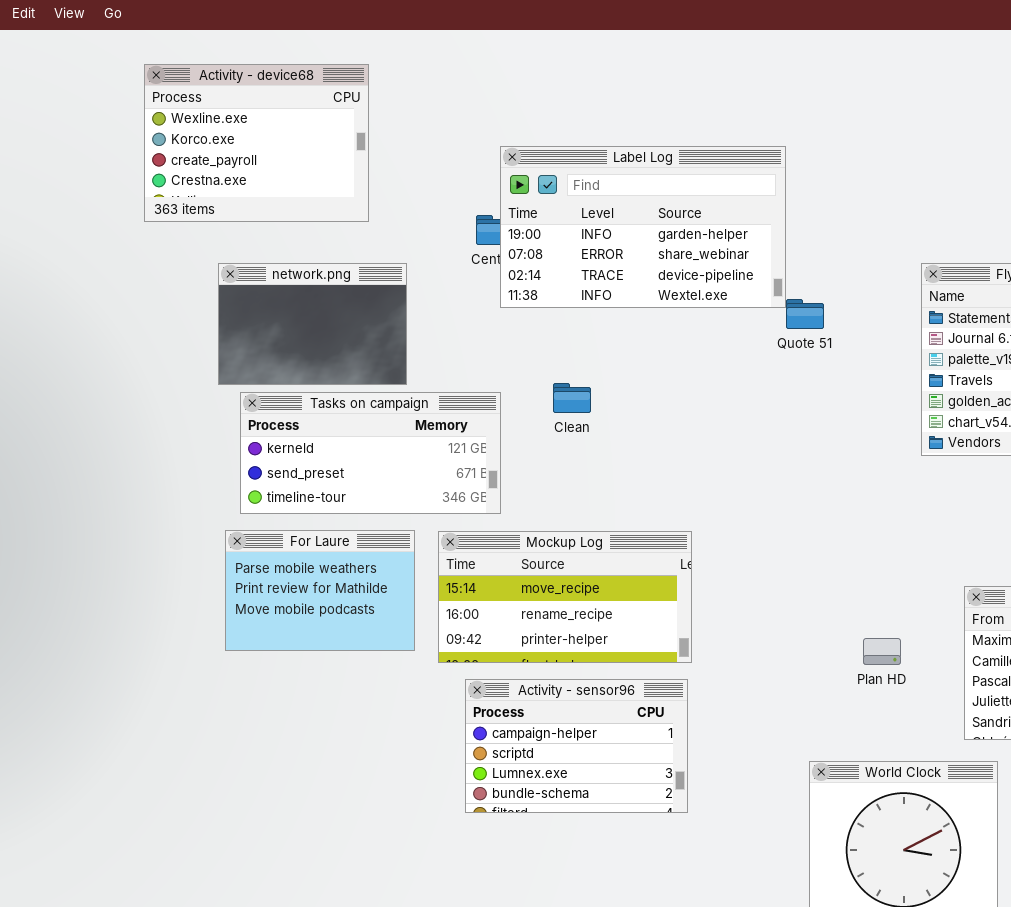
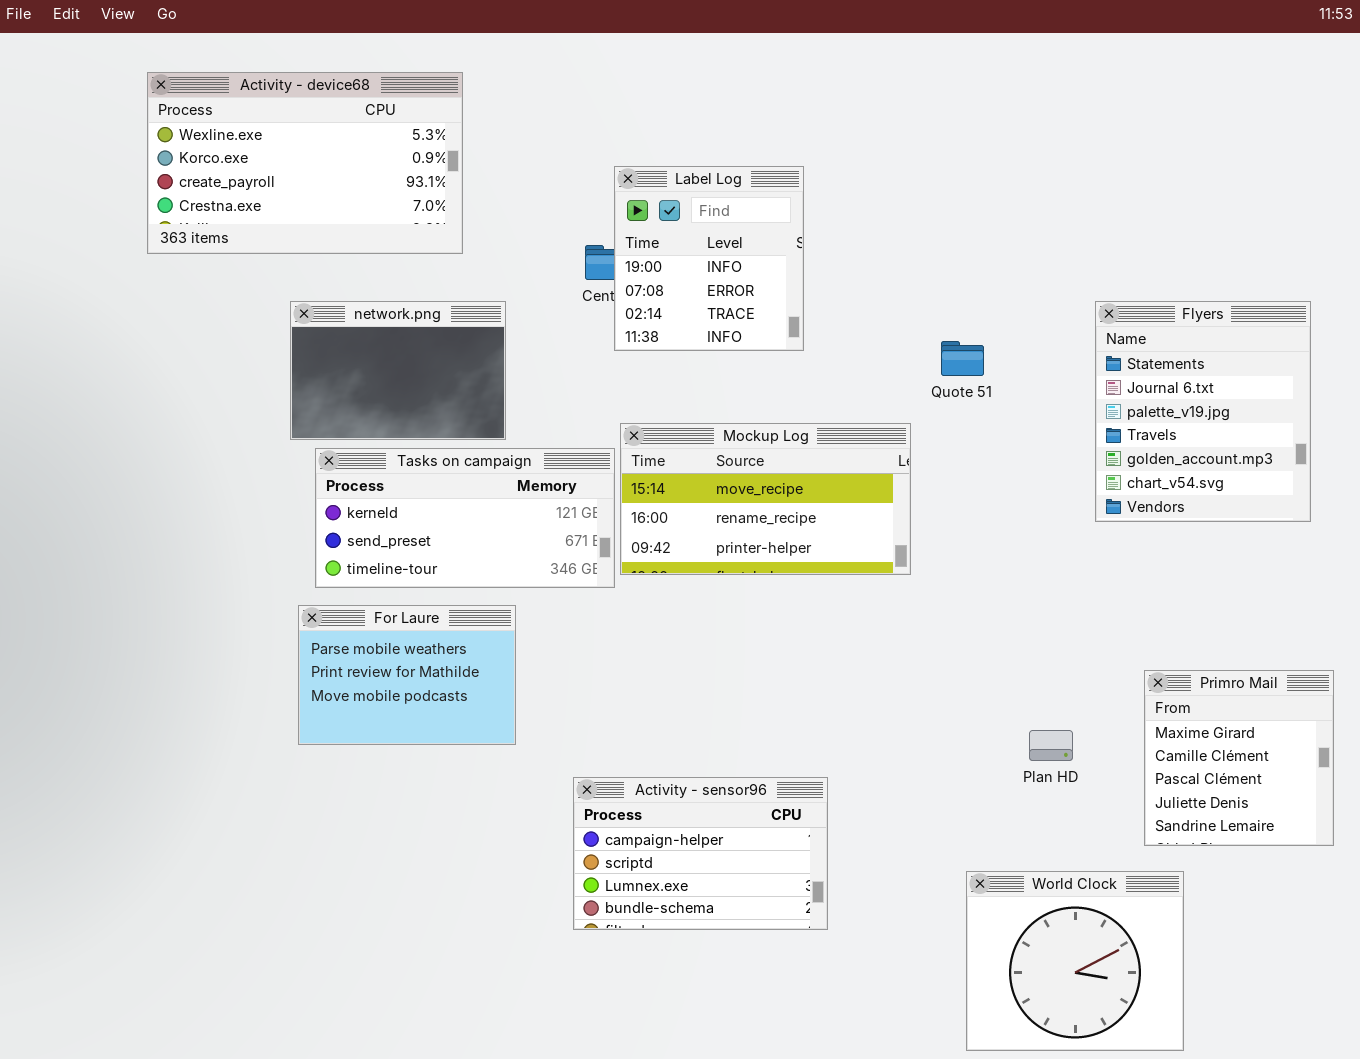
Activity - device68: [144,64,369,222] -> [147,72,463,254], resized
Label Log: [500,146,786,308] -> [614,166,804,351], resized
Mockup Log: [438,531,692,663] -> [620,423,911,575], moved

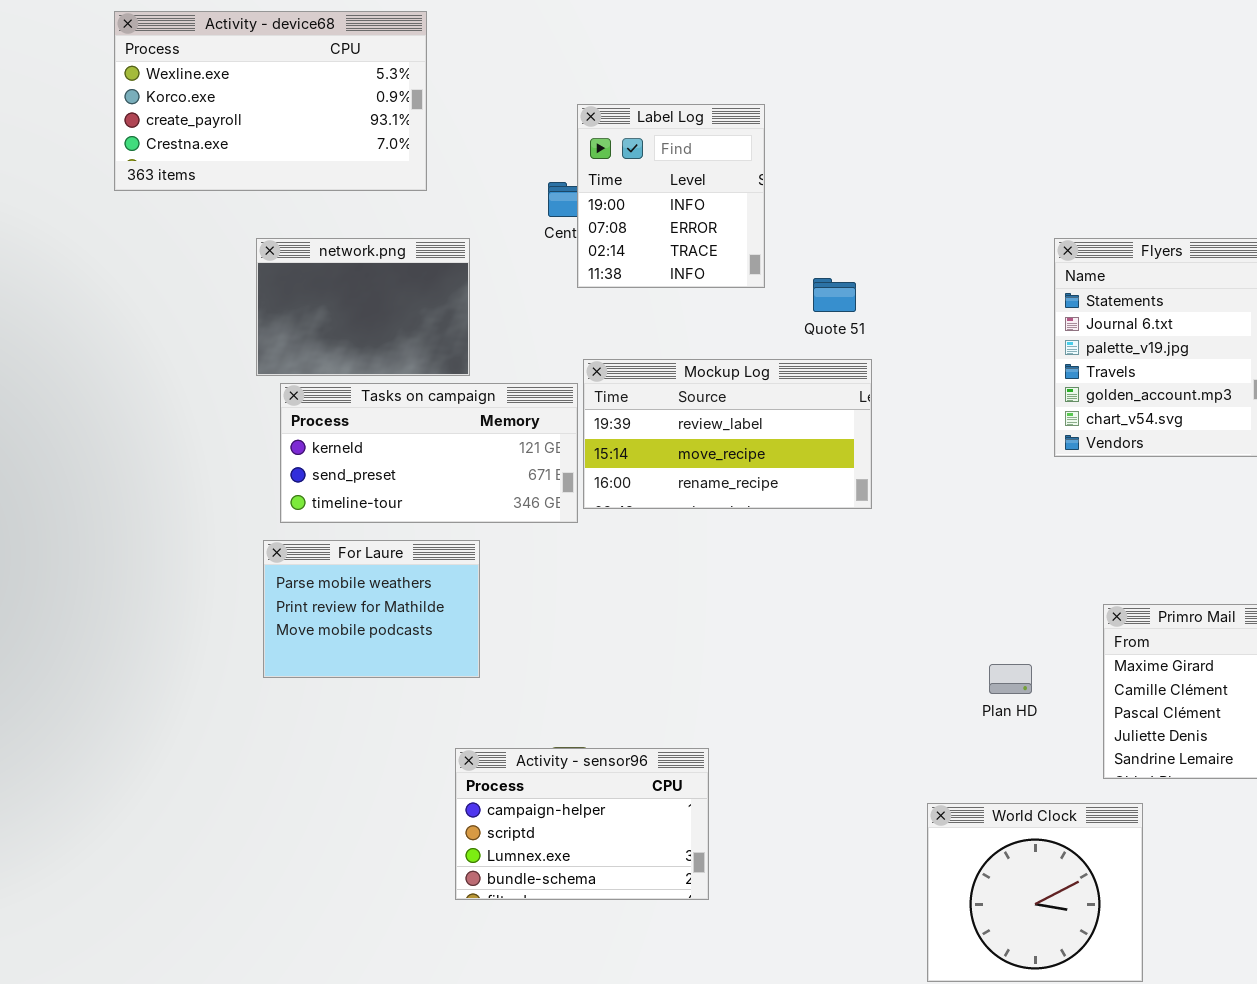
Quote 51: [941,341,984,376] -> [813,278,856,312], moved
Mockup Log: [620,423,911,575] -> [583,359,872,509], scrolled up 1 row
Activity - sensor96: [573,777,828,930] -> [455,748,709,900], moved

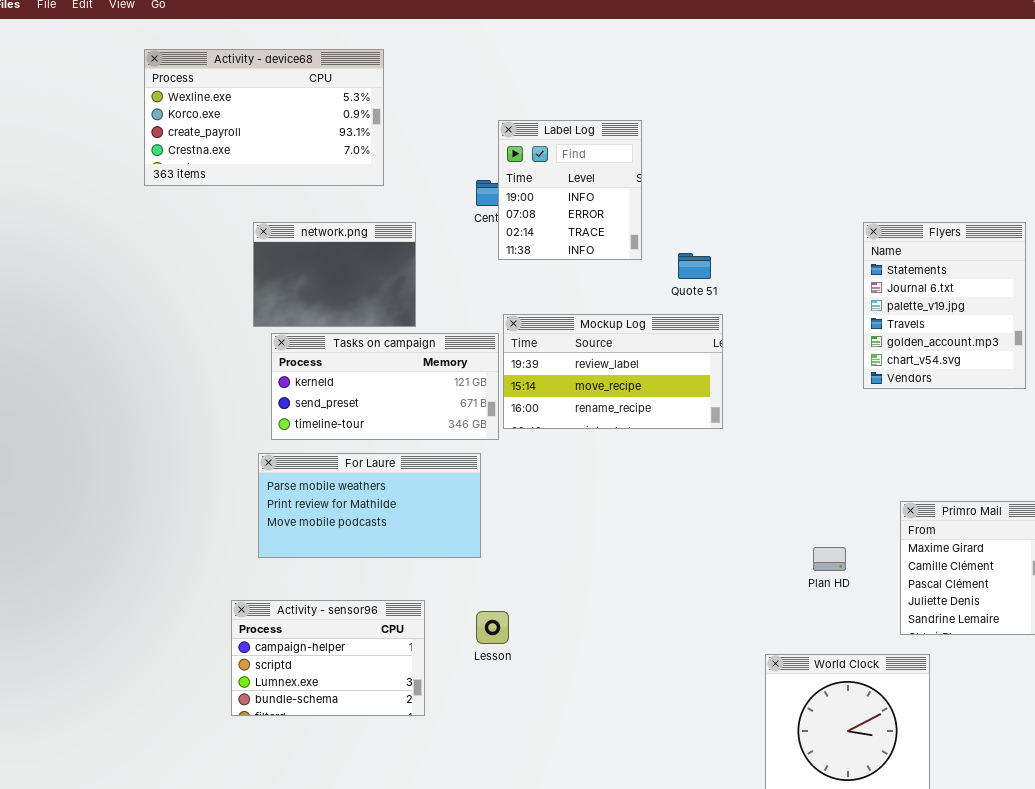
For Laure: [263,540,480,678] -> [258,453,481,558], resized
Activity - sensor96: [455,748,709,900] -> [231,600,425,716], moved

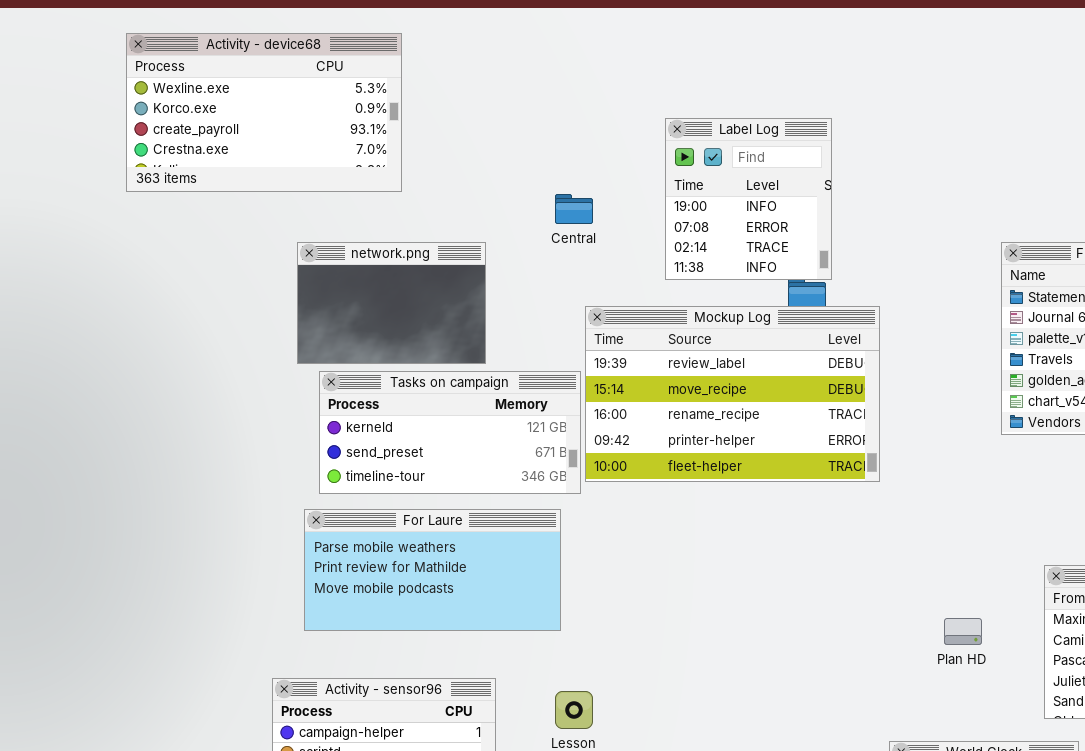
Activity - device68: [144,49,384,186] -> [126,33,402,192], moved
Label Log: [498,120,642,260] -> [665,118,832,280], moved
Mockup Log: [503,314,723,429] -> [585,306,880,482], resized

